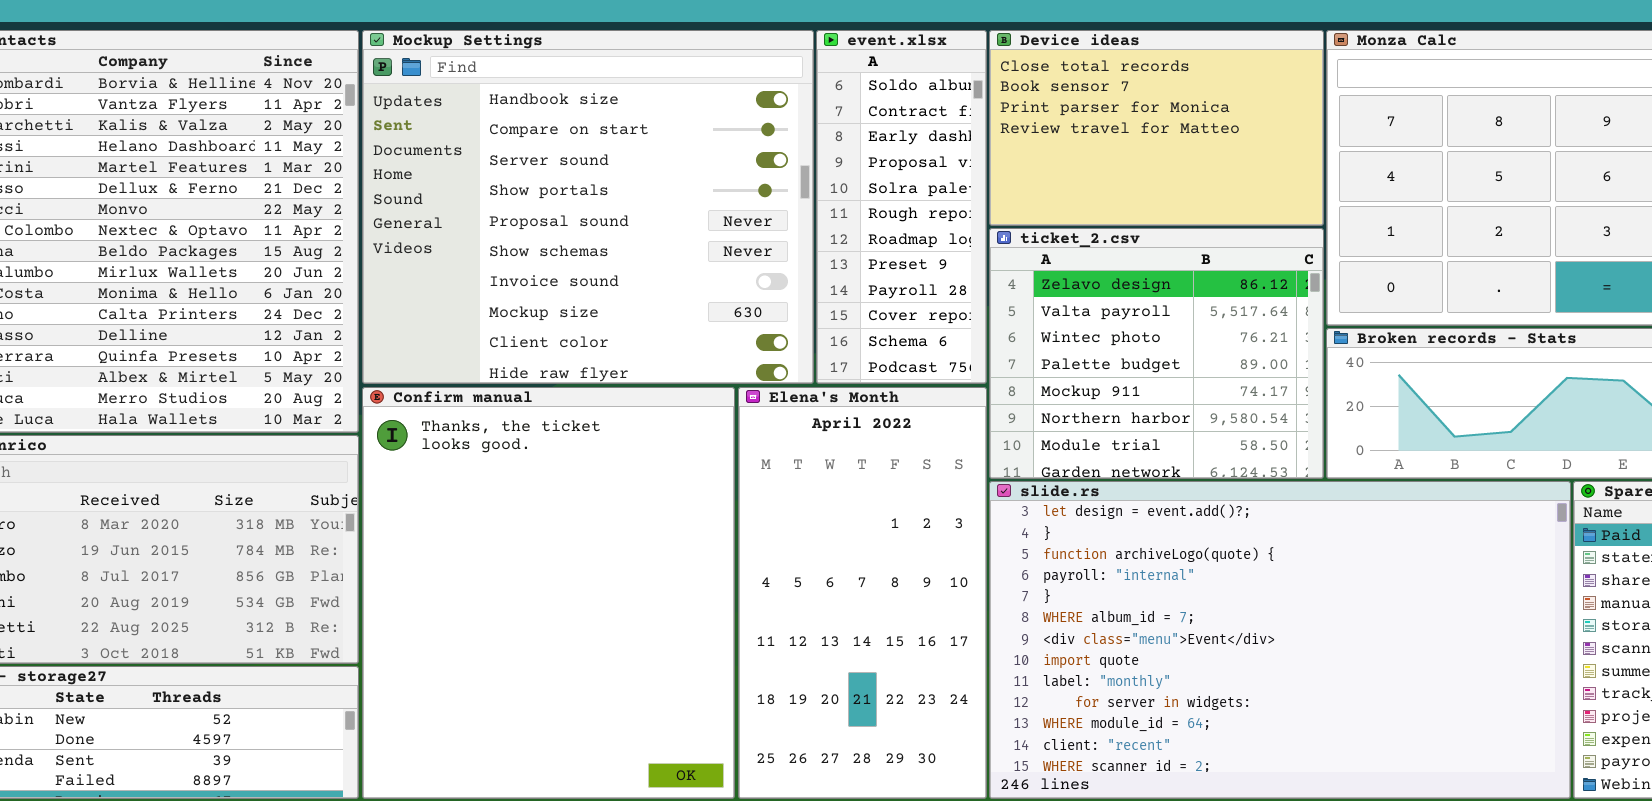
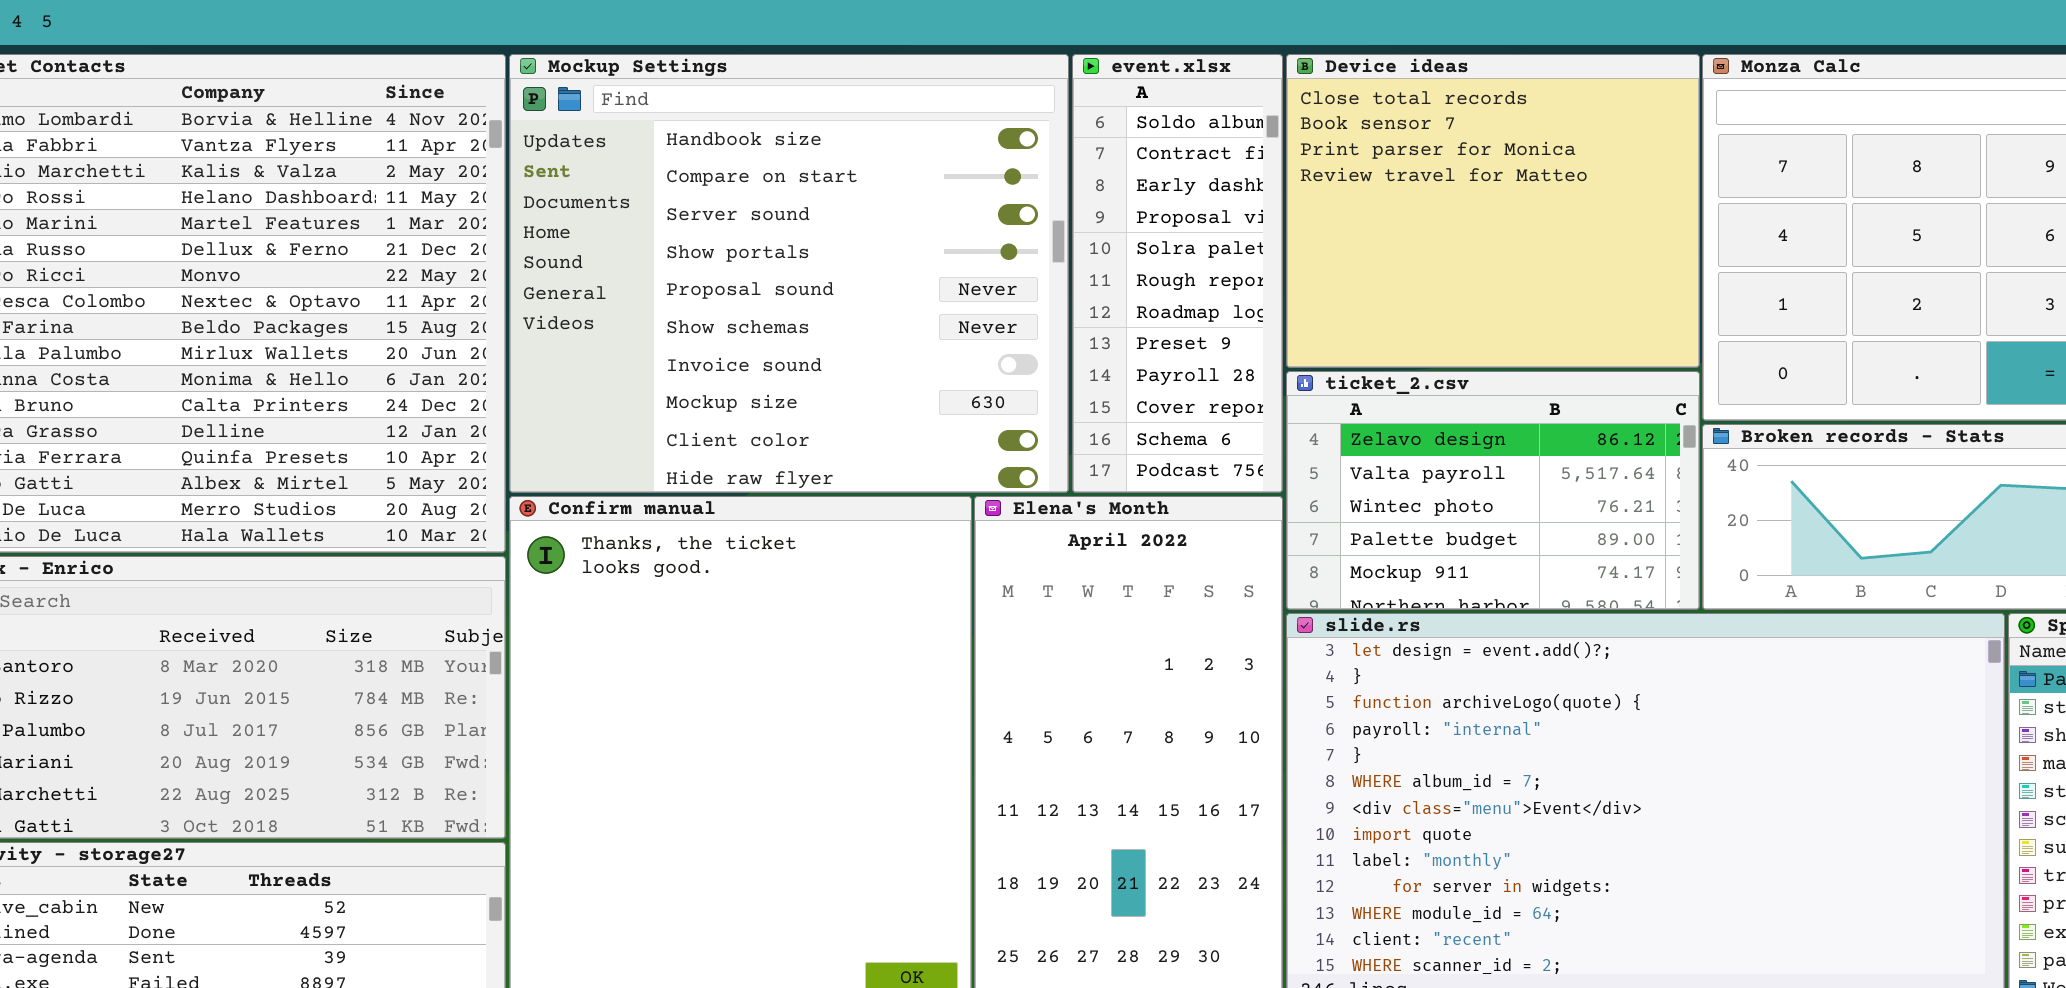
Device ideas: [989,30,1324,226] -> [1286,54,1700,368], resized
ticket_2.csv: [989,228,1324,479] -> [1286,371,1700,610], resized

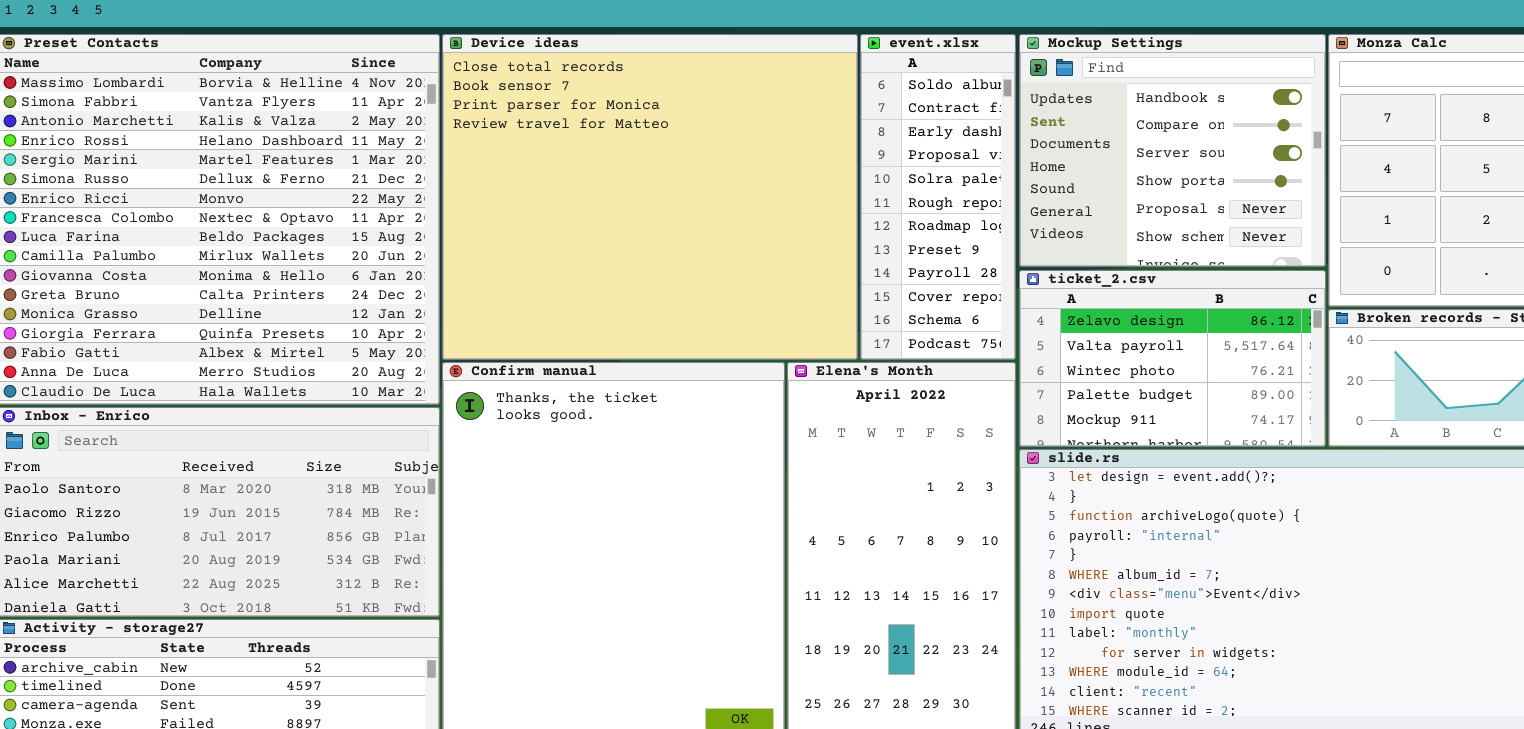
Mockup Settings: [509,54,1069,493] -> [1019,34,1326,267], moved, resized
Device ideas: [1286,54,1700,368] -> [442,34,858,360], moved, resized

